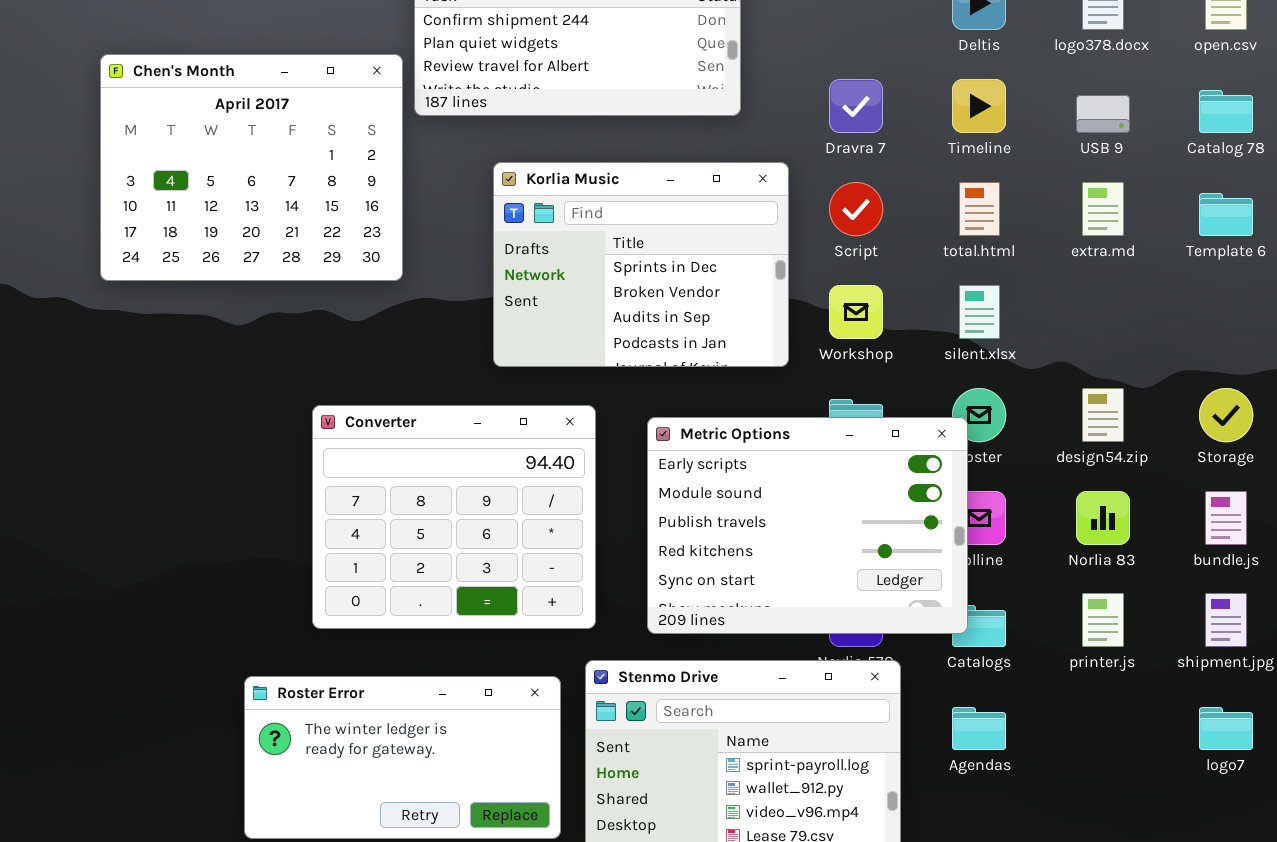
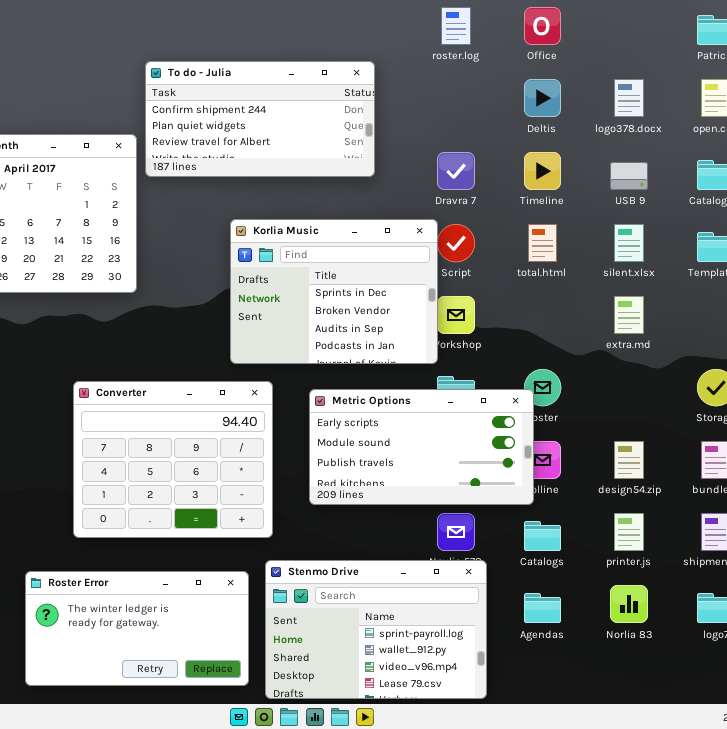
Korlia Music: [493,162,789,367] -> [230,219,438,364], moved
extra.md: [1082,182,1124,236] -> [614,296,644,334], moved
silent.xlsx: [959,285,1000,339] -> [614,224,644,262], moved
design54.zip: [1082,388,1124,442] -> [614,441,644,479], moved
Metric Options: [647,417,968,634] -> [309,389,534,505], resized
Norlia 83: [1076,491,1130,545] -> [610,585,648,623], moved

